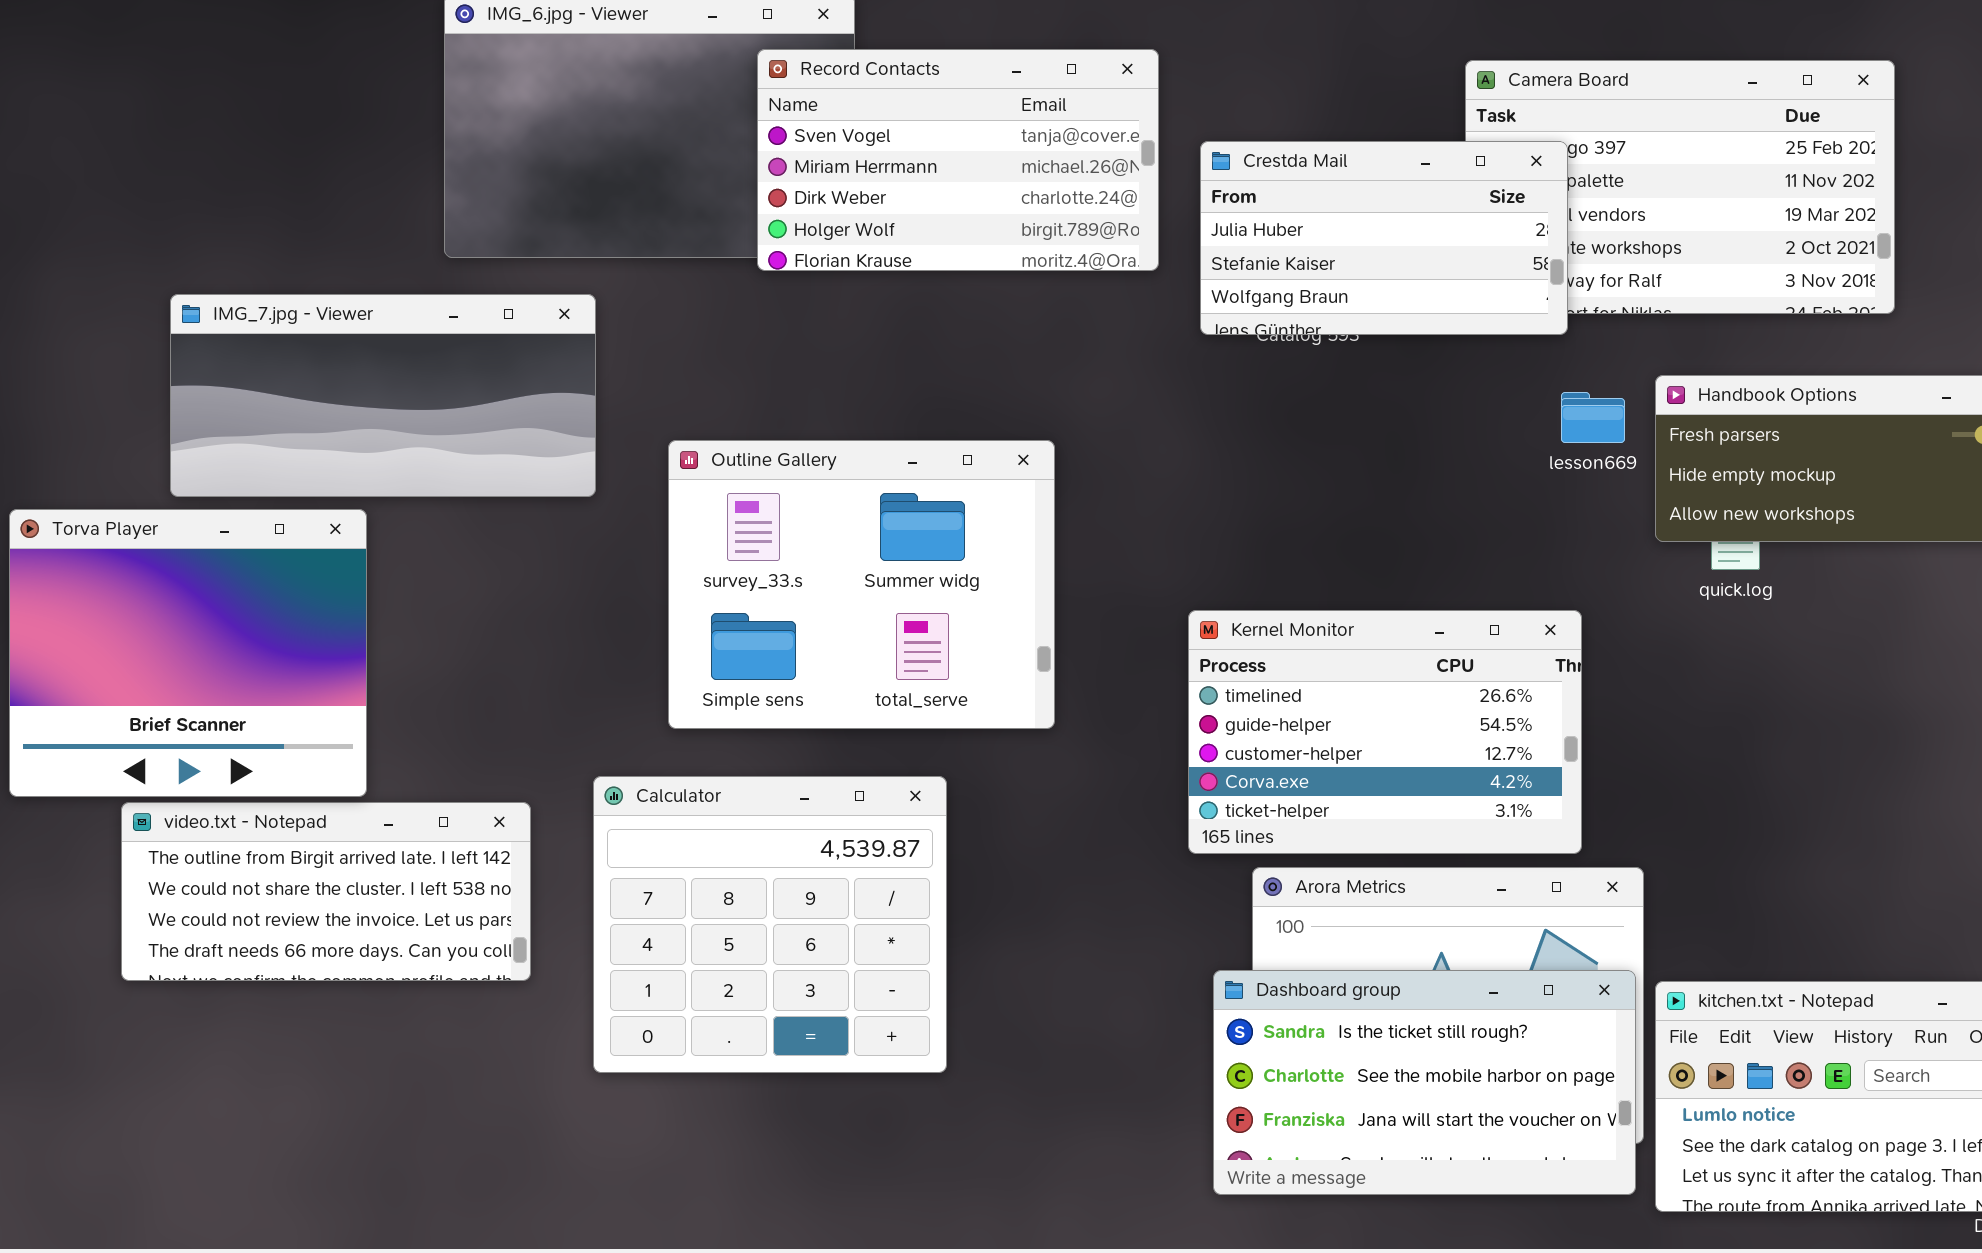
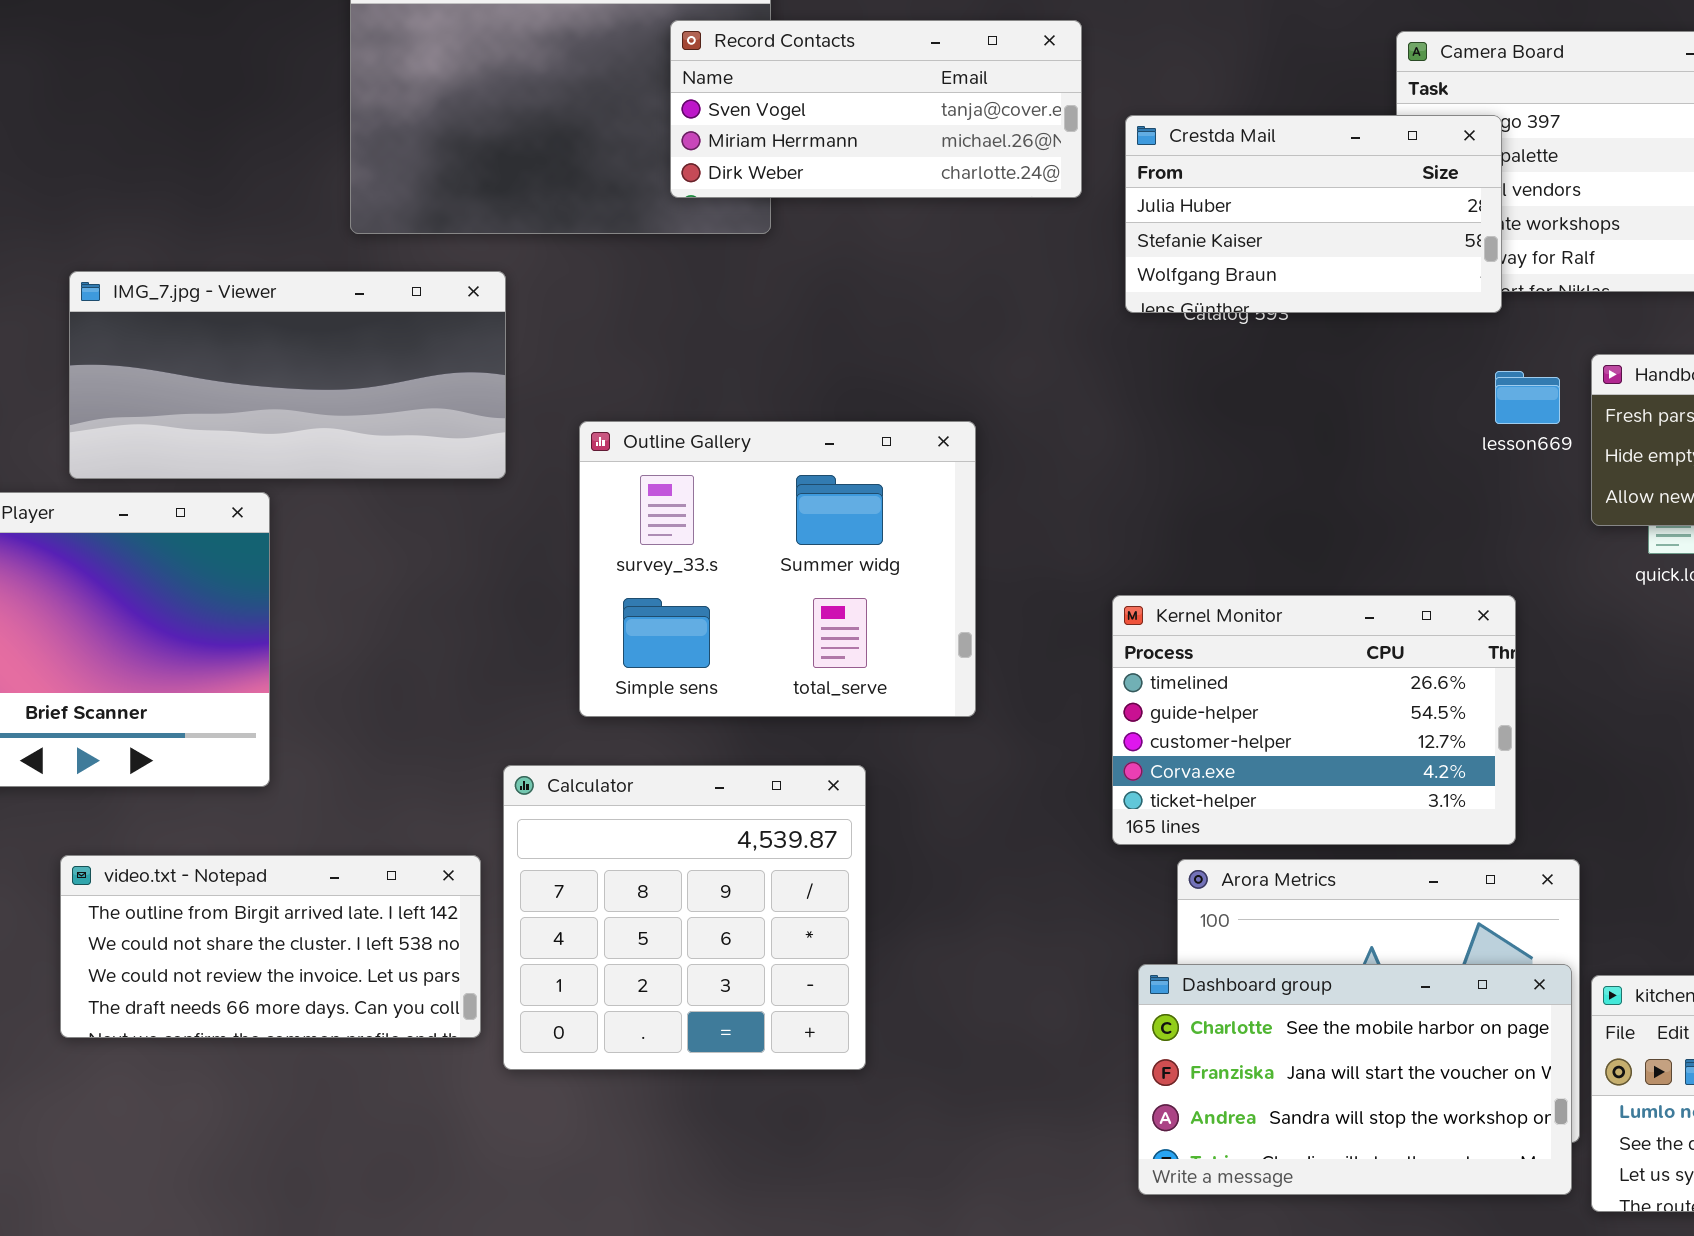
Record Contacts: [757,49,1159,271] -> [670,20,1082,198], resized
video.txt - Notepad: [121,802,531,981] -> [60,855,481,1038], moved
Dashboard group: [1213,970,1636,1195] -> [1138,964,1572,1195], scrolled down 1 row

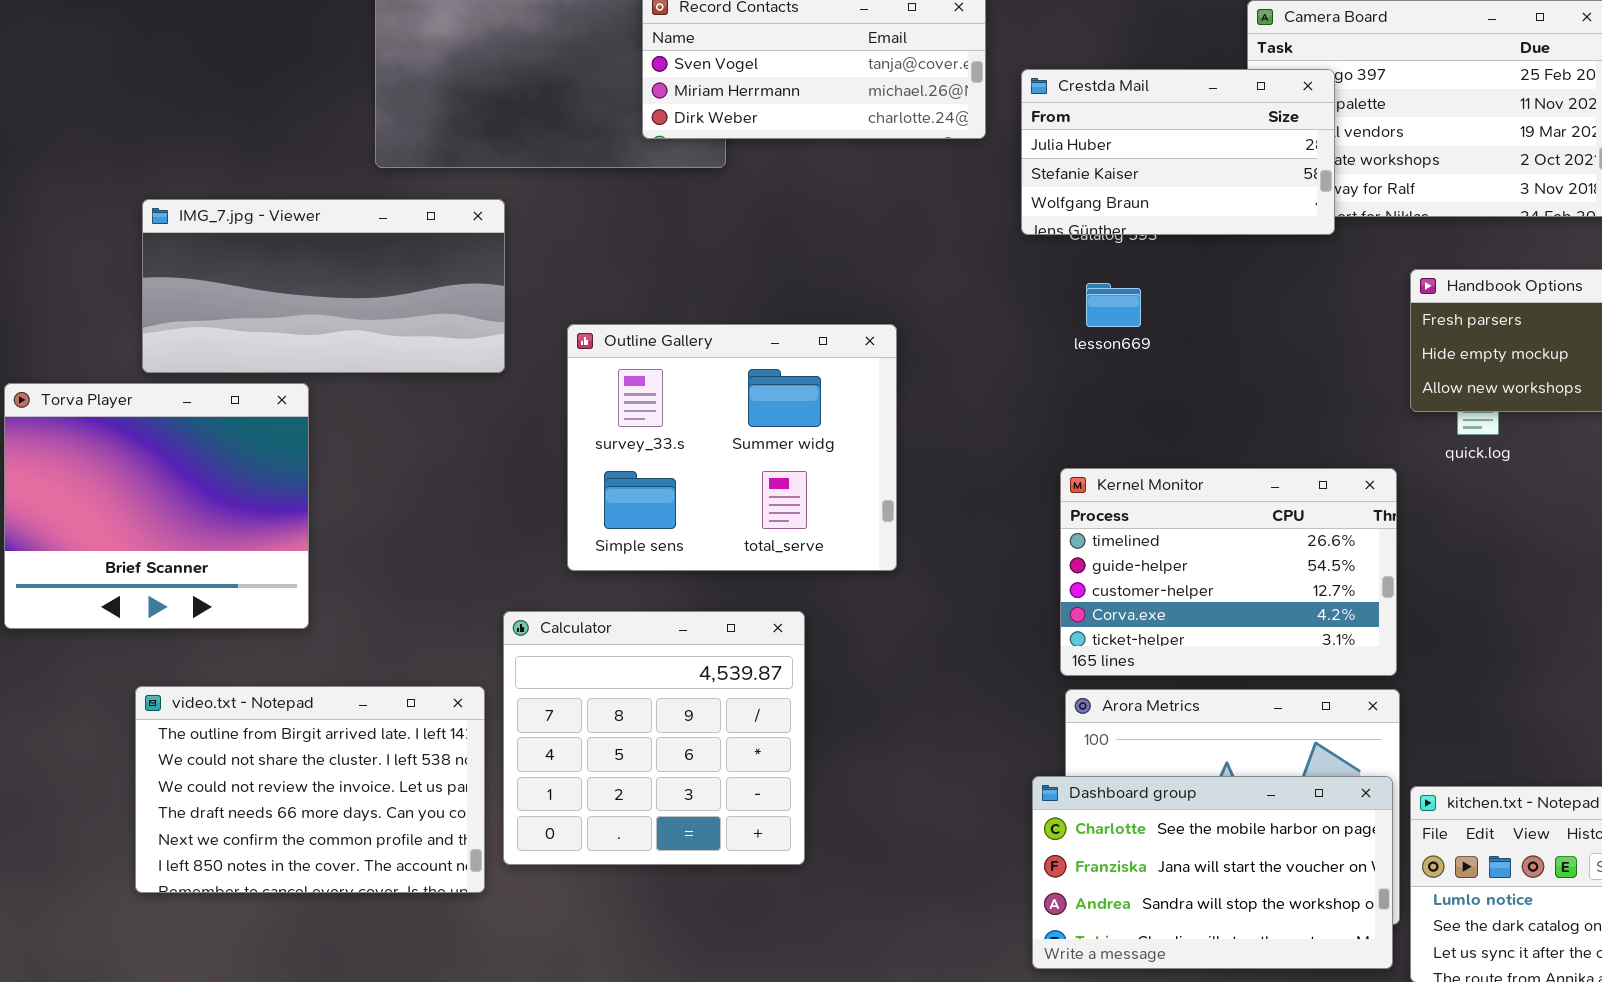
lesson669: [1495,371,1560,424] -> [1086,283,1141,327], moved
Kernel Monitor: [1112,595,1516,845] -> [1060,468,1397,676], moved
video.txt - Notepad: [60,855,481,1038] -> [135,686,485,893], resized

